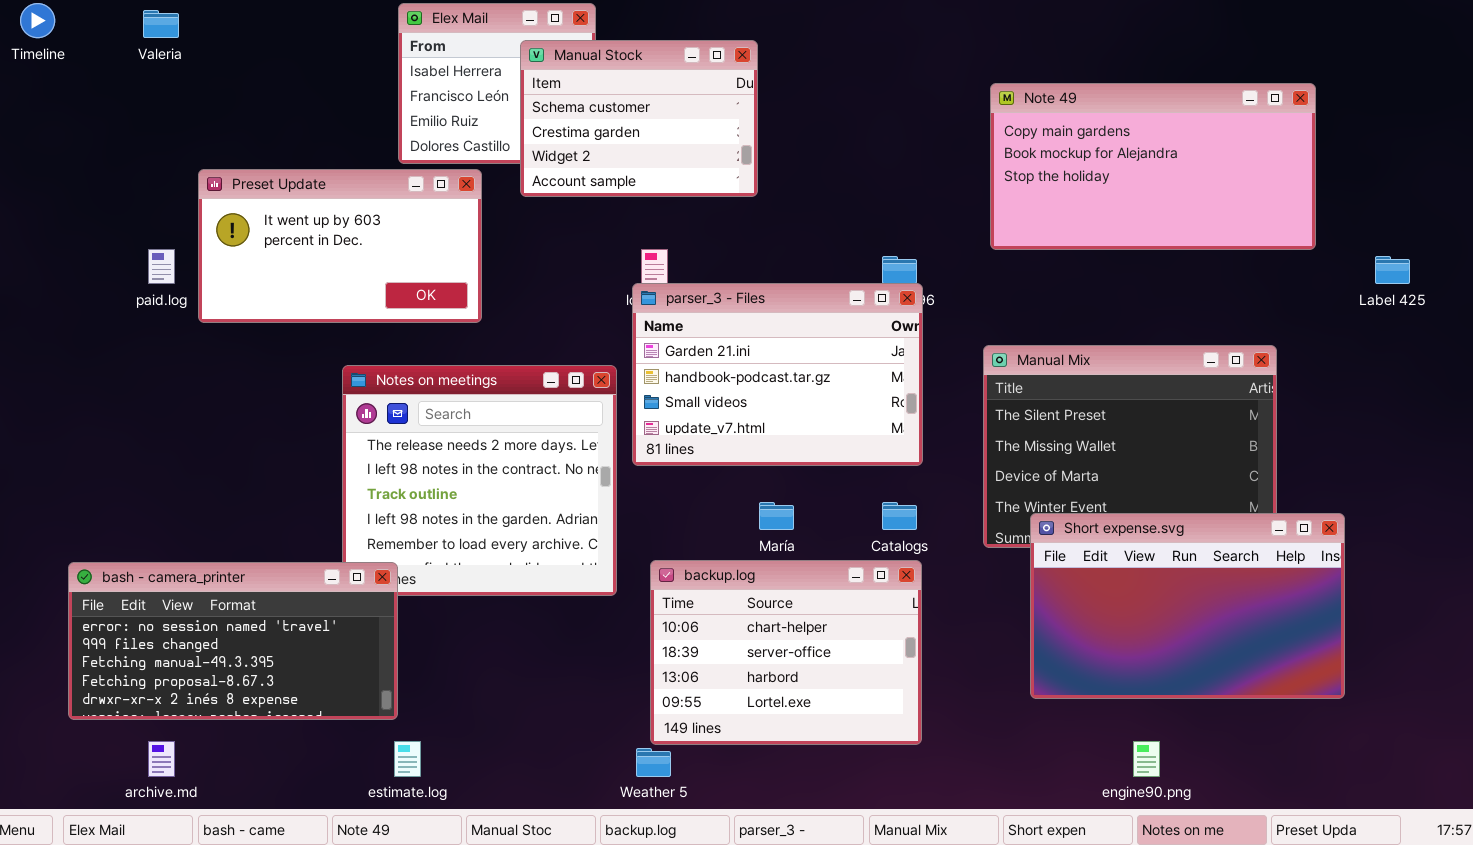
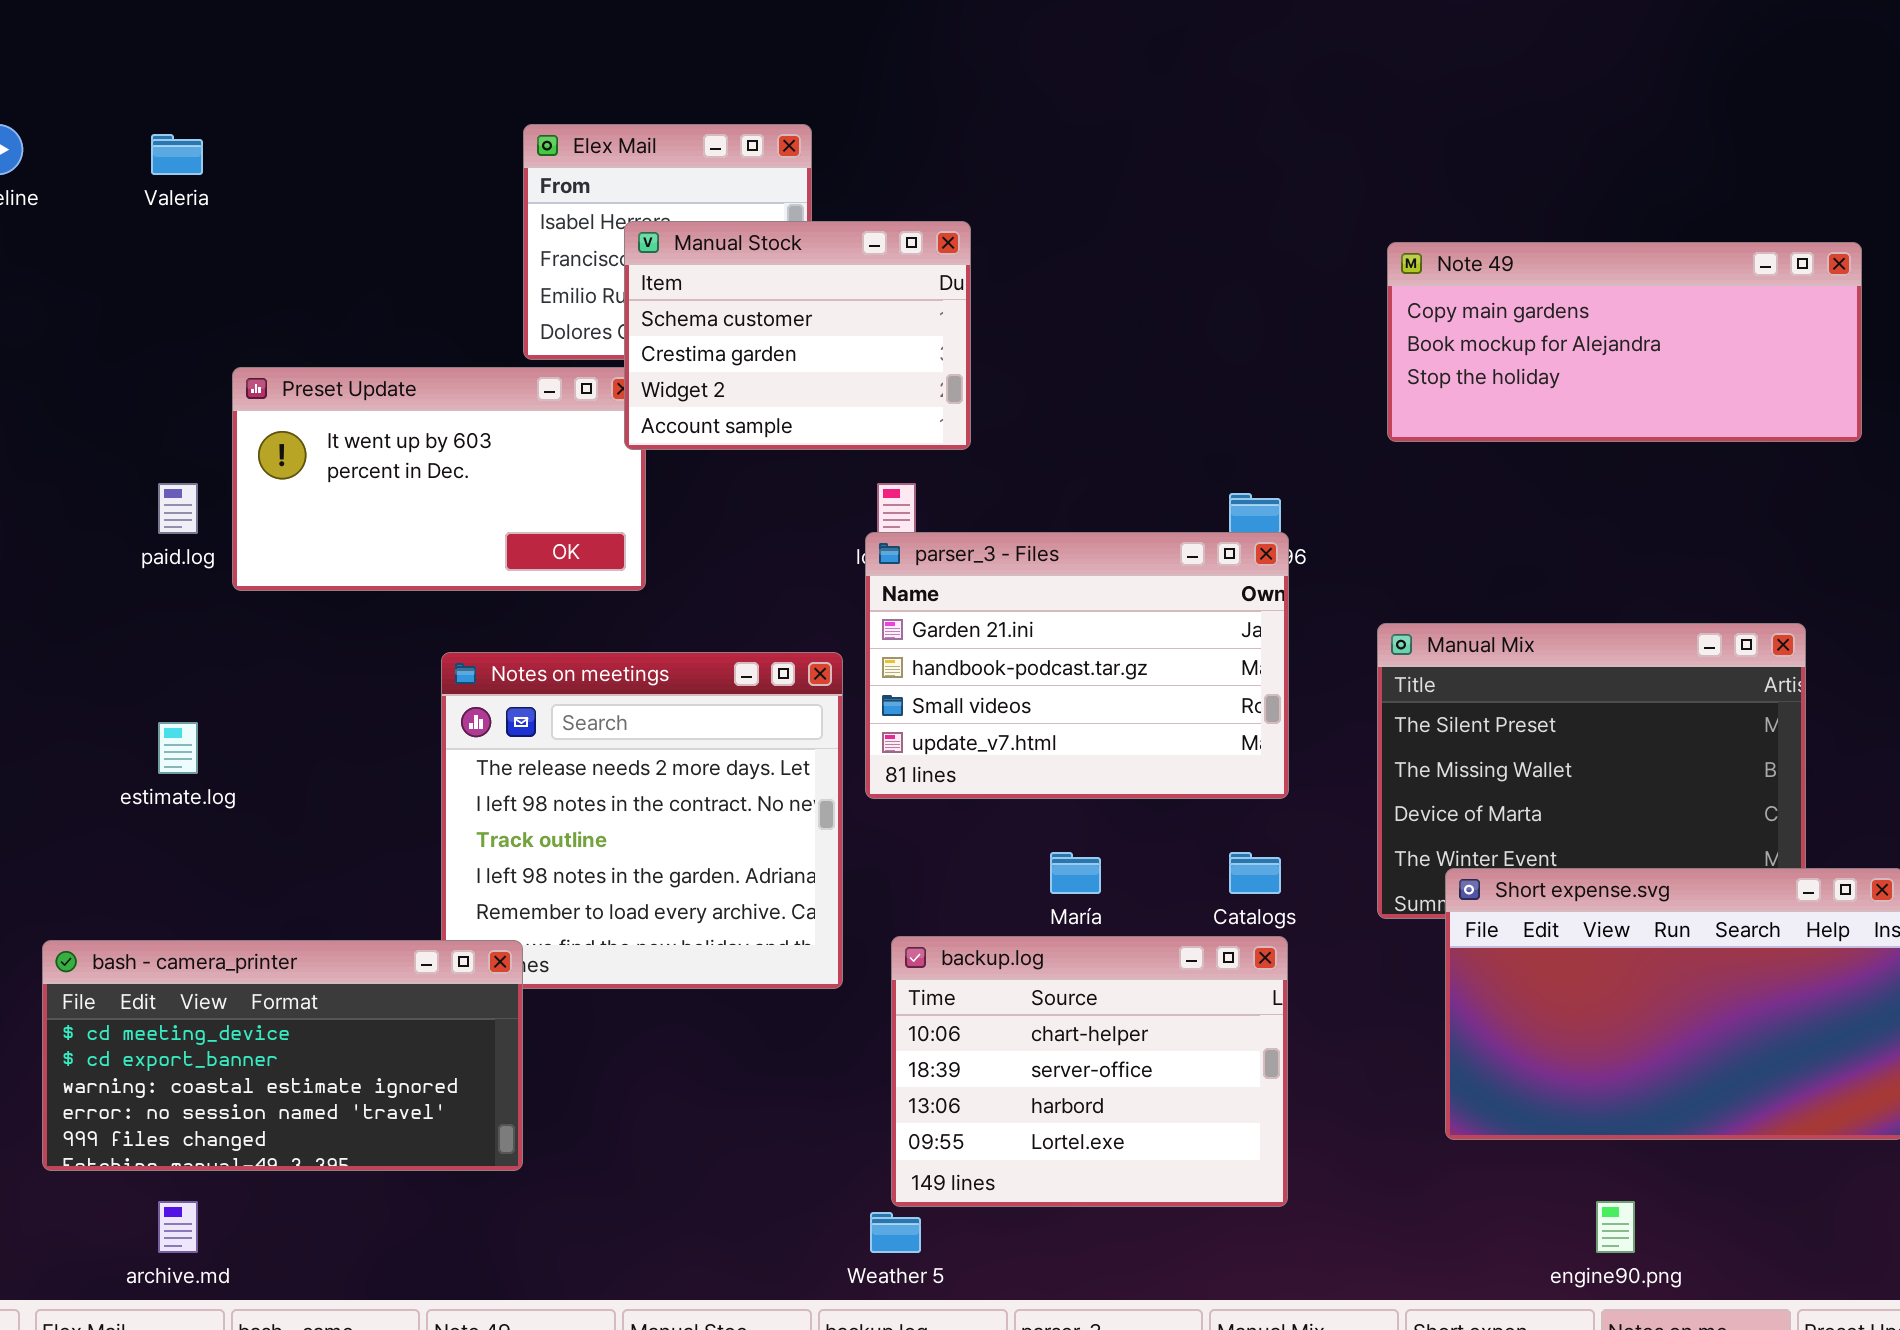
Manual Stock: [520,40,758,197] -> [624,221,971,450], moved
Note 49: [990,83,1316,250] -> [1387,242,1862,442], resized
bash - camera_printer: [68,562,398,720] -> [42,940,523,1171], scrolled up 3 rows
estimate.log: [394,741,421,777] -> [158,722,198,774], moved

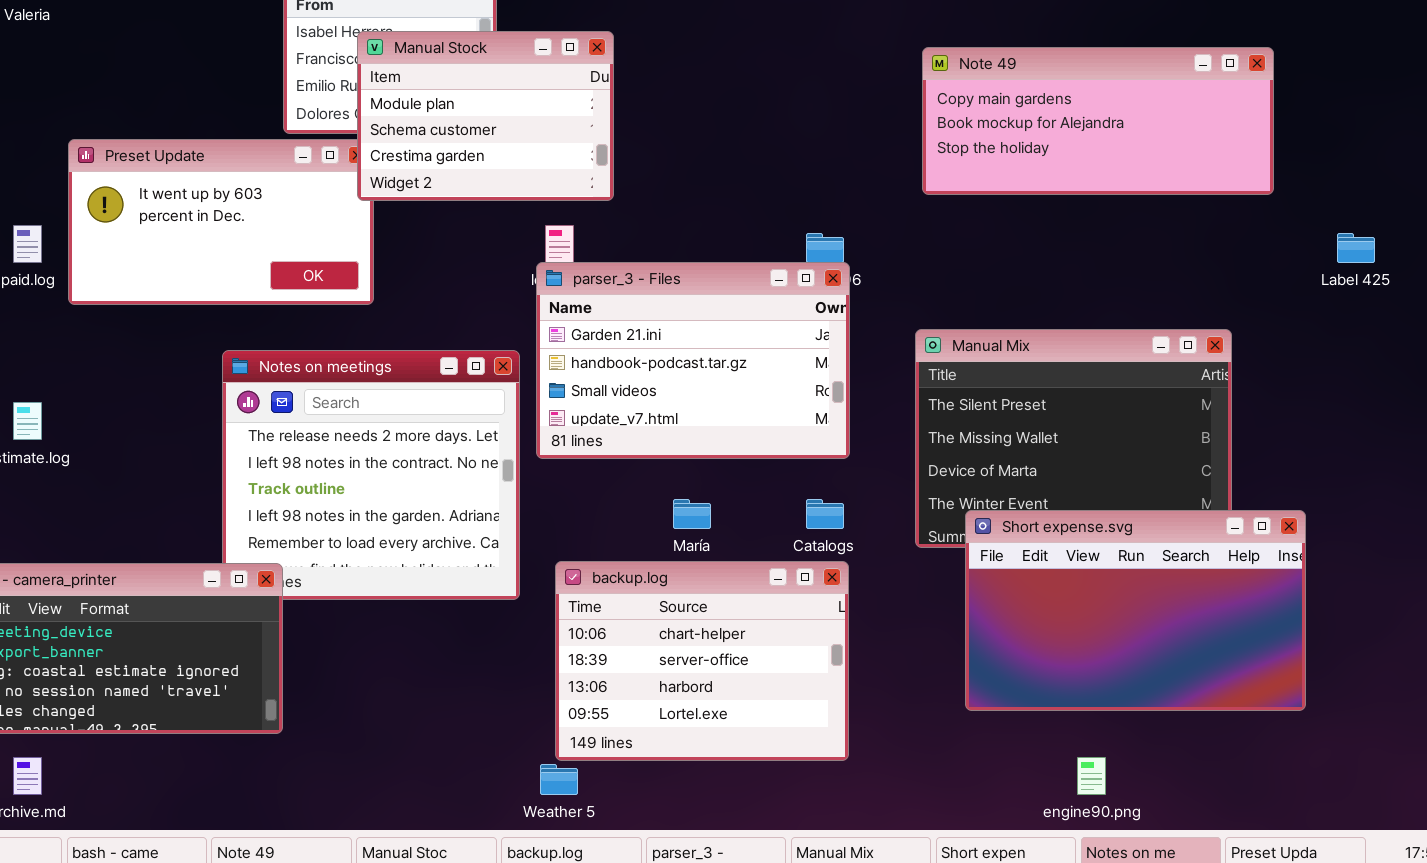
Manual Stock: [624,221,971,450] -> [357,31,614,201], scrolled up 1 row

